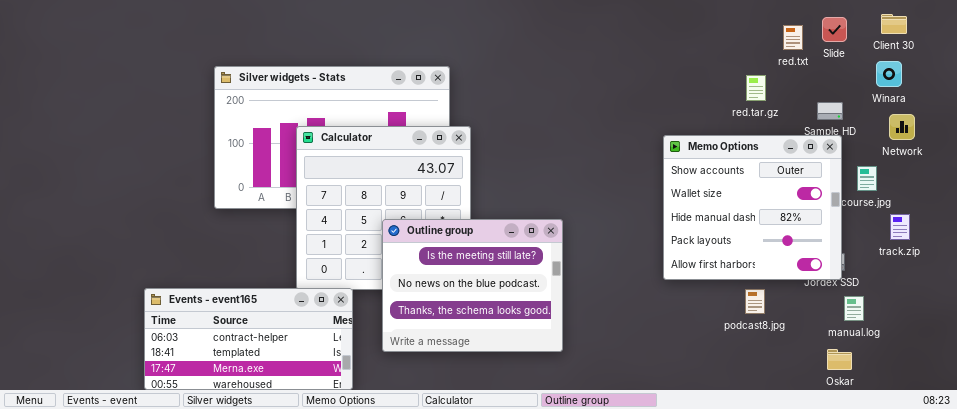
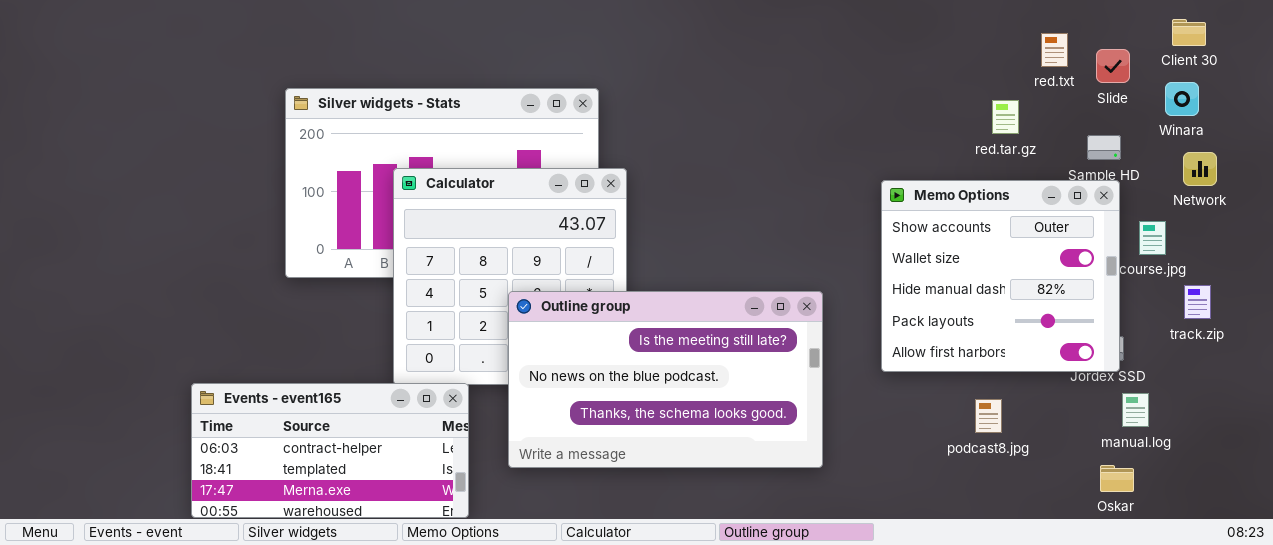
Slide: [822,17,847,42] -> [1096,49,1130,83], moved
Outline group: [382,219,563,352] -> [508,291,823,468], resized
podcast8.jpg: [745,289,765,314] -> [975,399,1002,433], moved

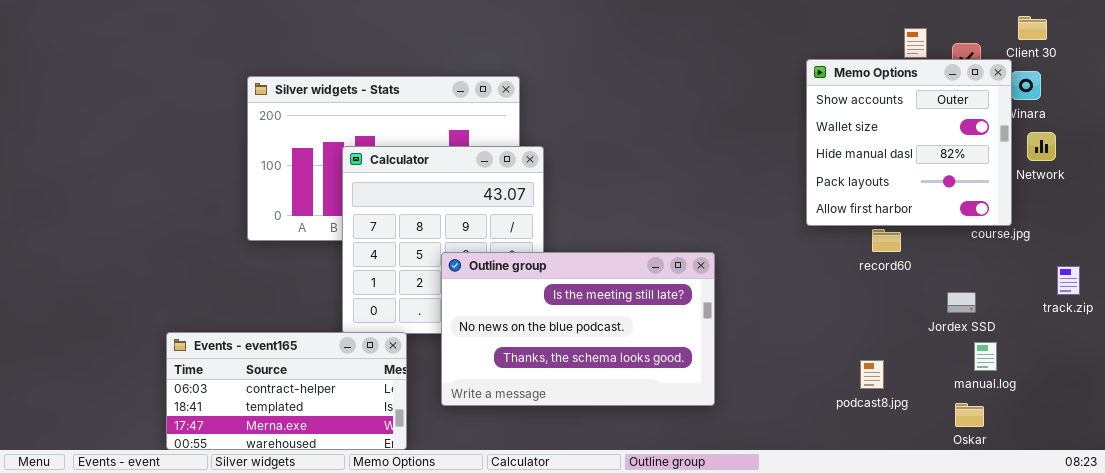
Memo Options: [881,180,1120,372] -> [806,59,1012,226], moved
track.zip: [1184,285,1211,319] -> [1057,266,1080,295], moved
podcast8.jpg: [975,399,1002,433] -> [860,360,884,389], moved

